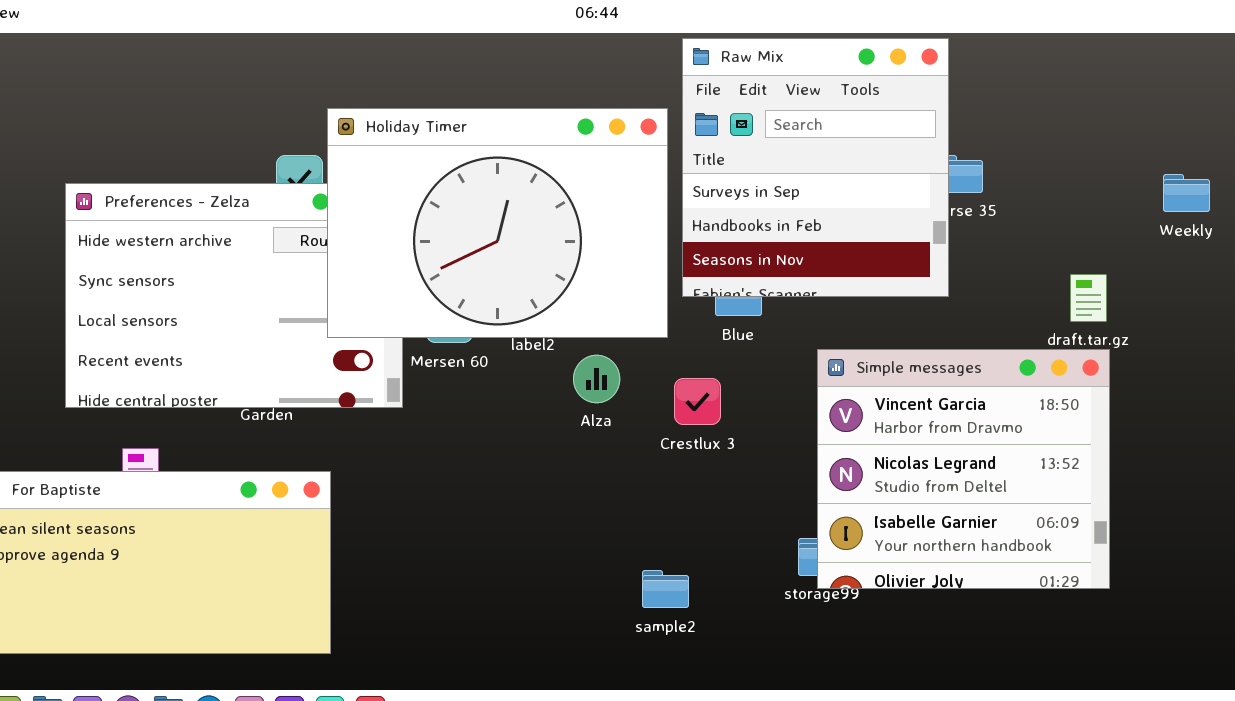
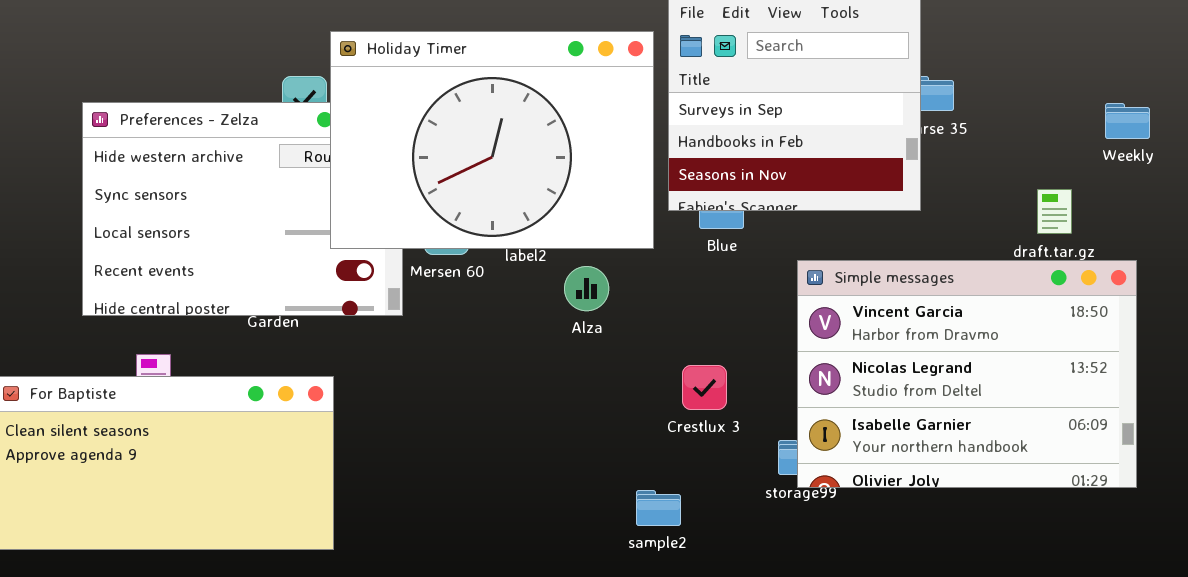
Weekly: [1163,174,1210,212] -> [1105,103,1150,139], moved
Simple messages: [817,349,1110,589] -> [797,260,1137,488], resized
Crestlux 3: [674,378,721,425] -> [682,365,727,410], moved
sample2: [642,570,689,608] -> [636,490,681,526], moved

